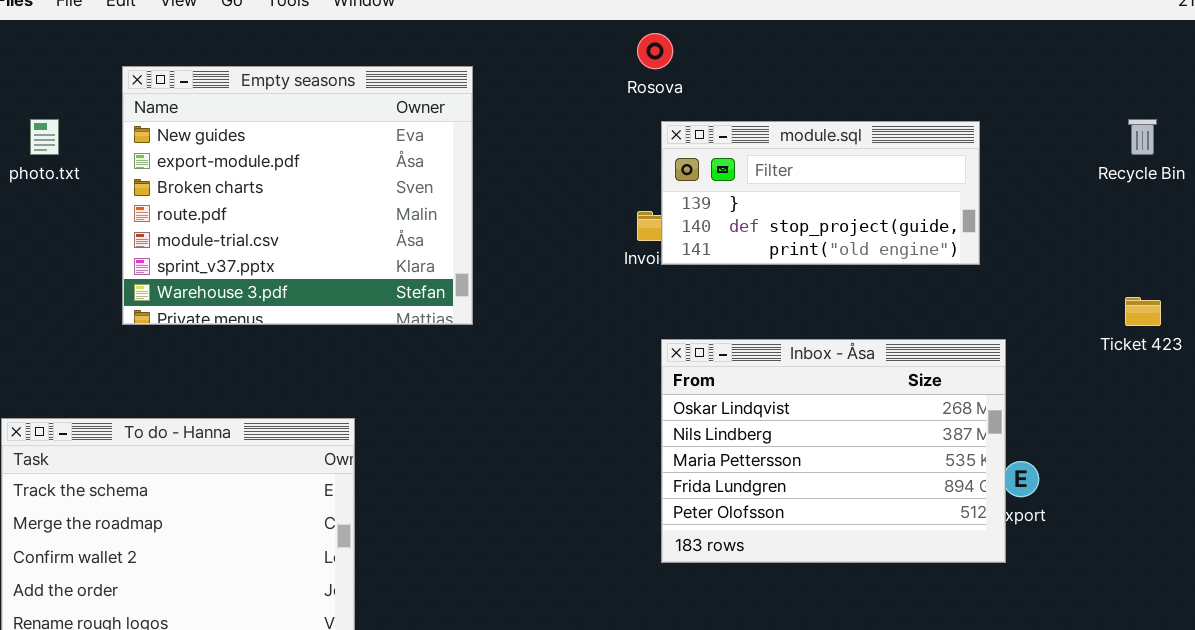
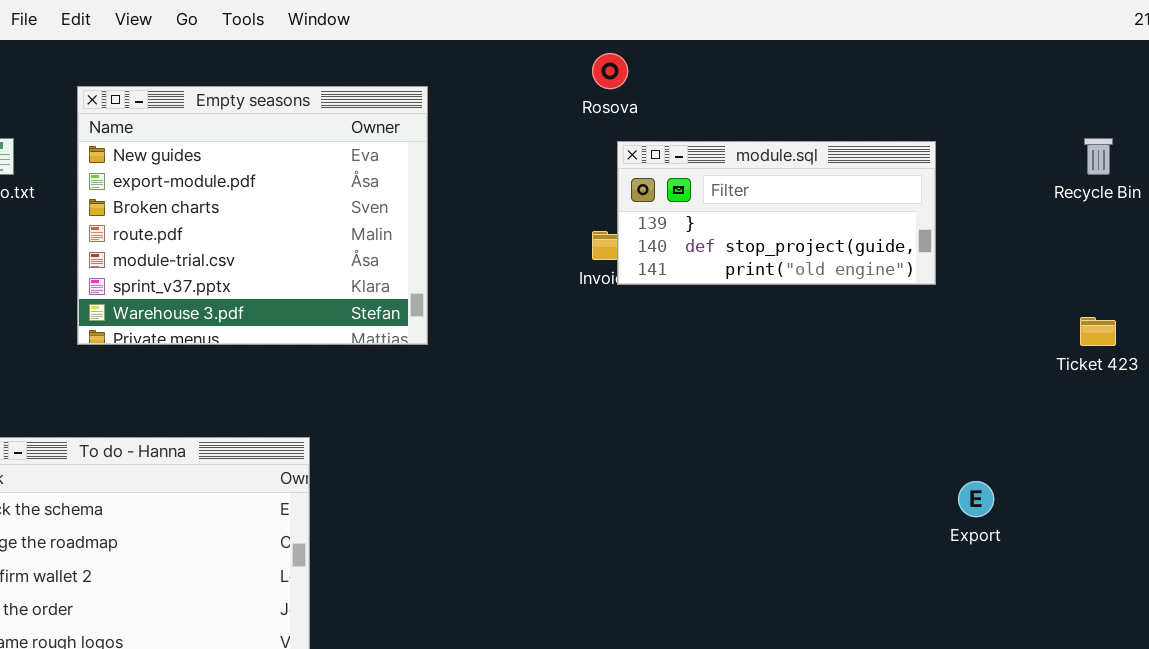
Inbox - Åsa: [661,339,1006,563] -> none, closed

